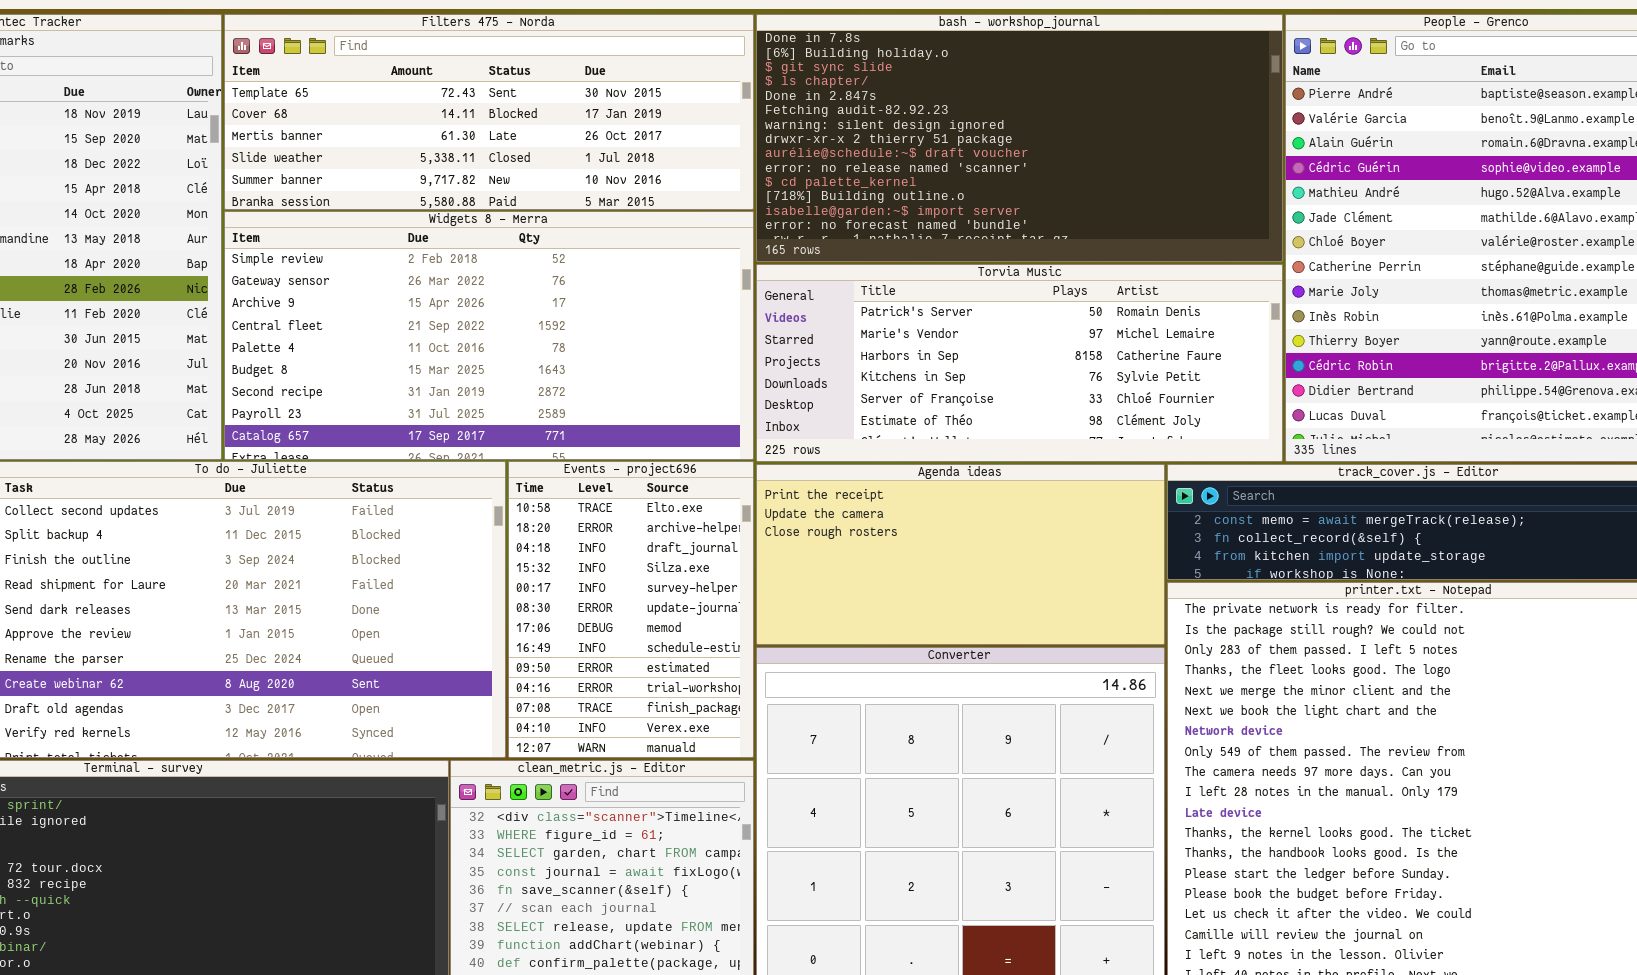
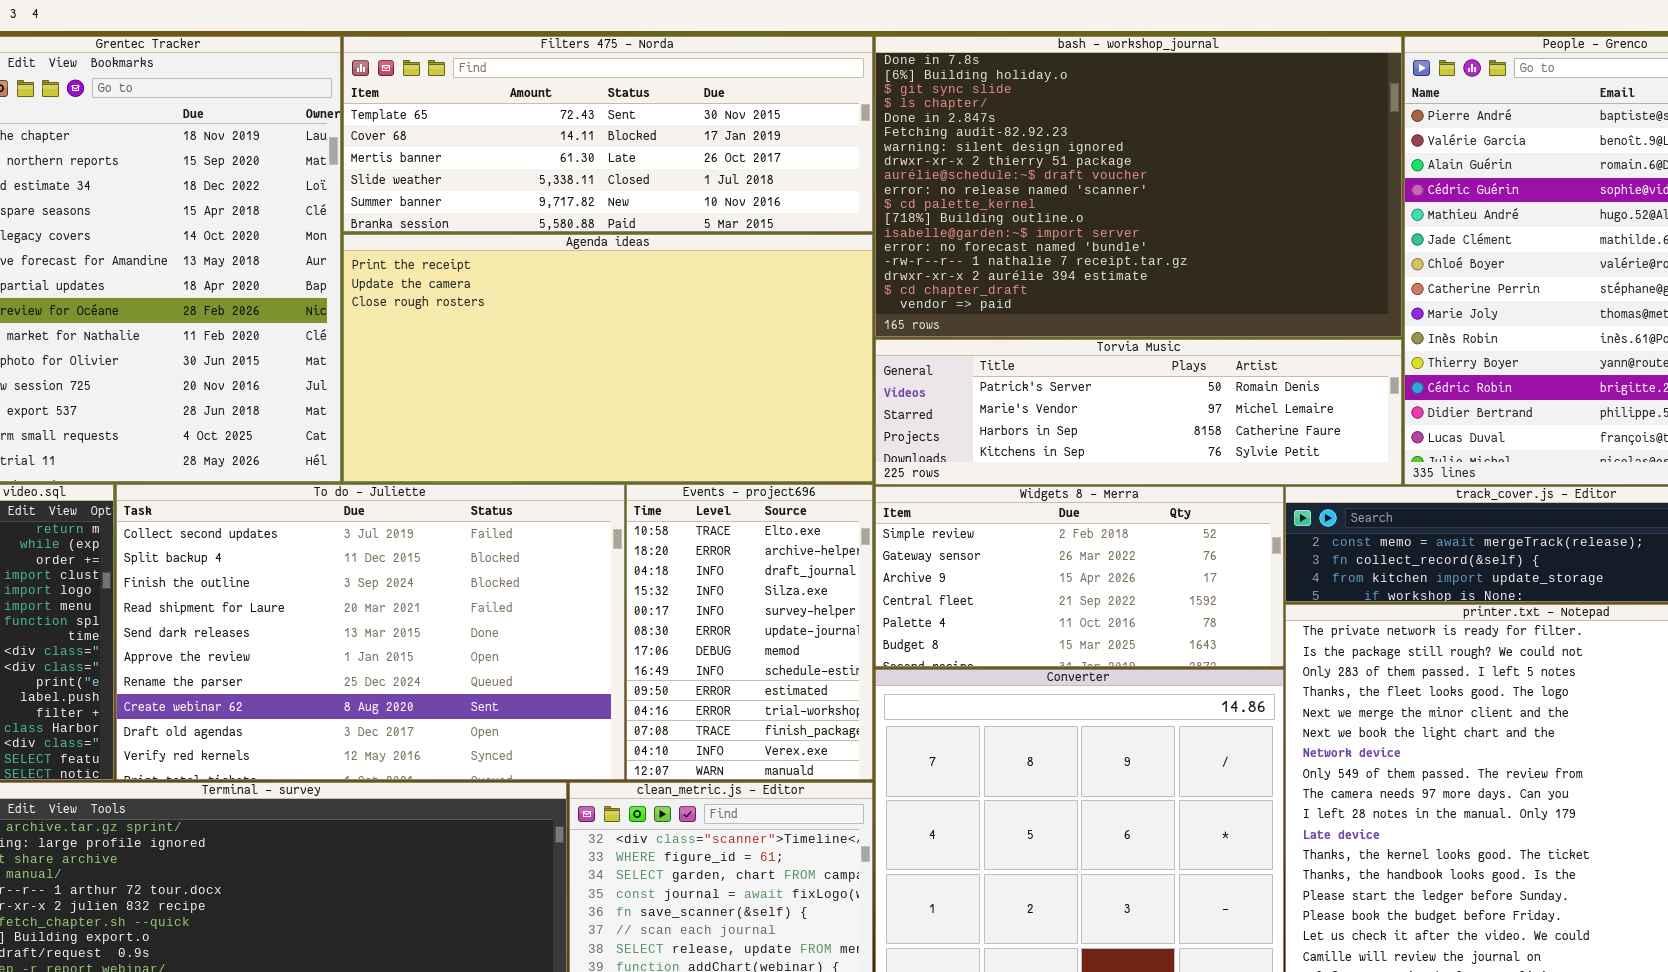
bash - workshop_journal: [756,14,1283,262] -> [875,36,1402,337], resized
Widgets 8 - Merra: [224,211,754,460] -> [875,486,1284,667], moved, resized
Torvia Music: [756,264,1283,462] -> [875,339,1402,485], resized
Agenda ideas: [756,464,1165,645] -> [343,234,873,482], moved, resized

